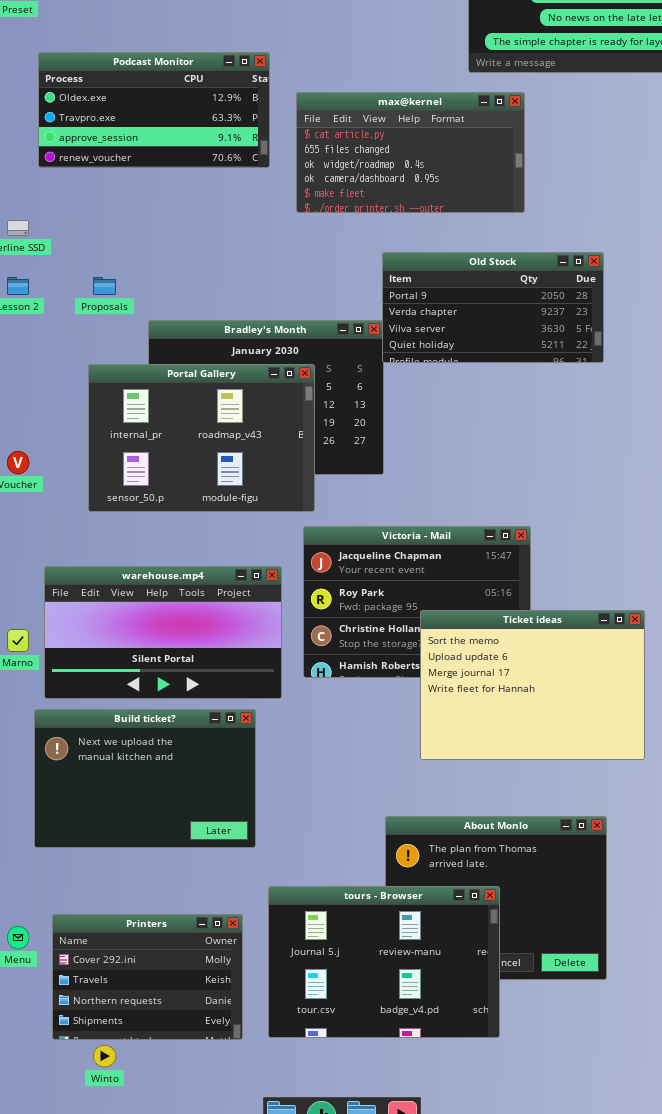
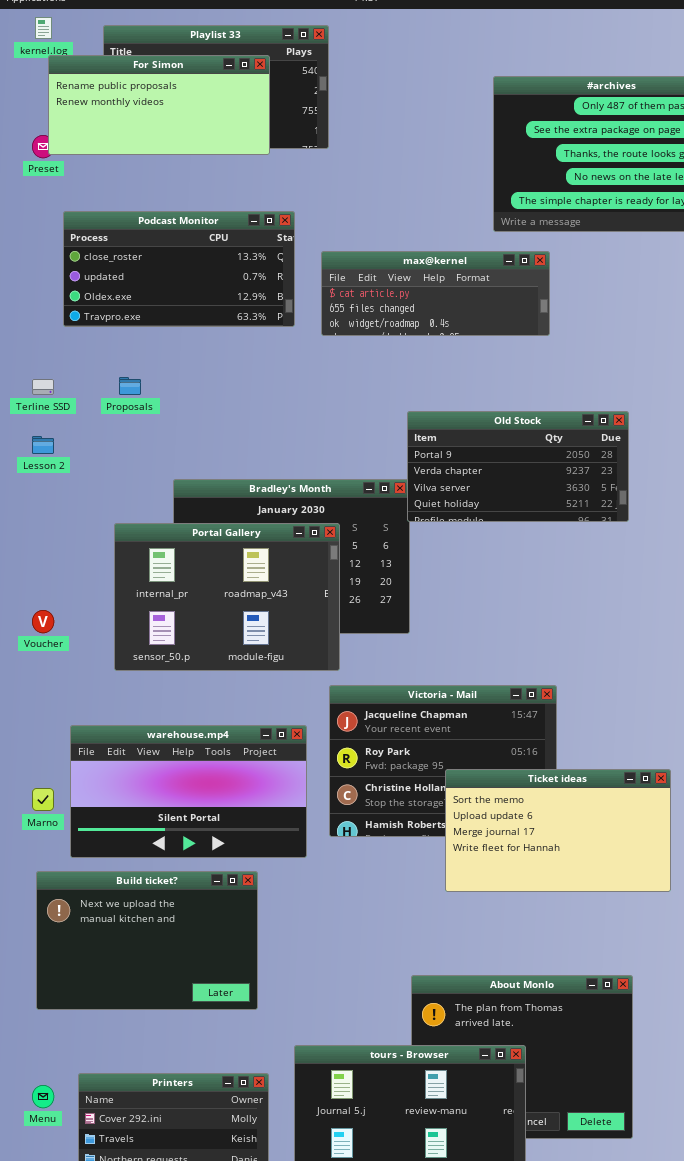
Podcast Monitor: [38,52,270,168] -> [63,211,295,327], scrolled up 2 rows
max@kernel: [296,92,525,213] -> [321,251,550,336], resized
Proposals: [93,277,116,295] -> [119,377,141,395], moved
Ticket ideas: [420,610,645,760] -> [445,769,671,892], resized
Build ticket?: [34,709,256,848] -> [36,871,258,1010], moved

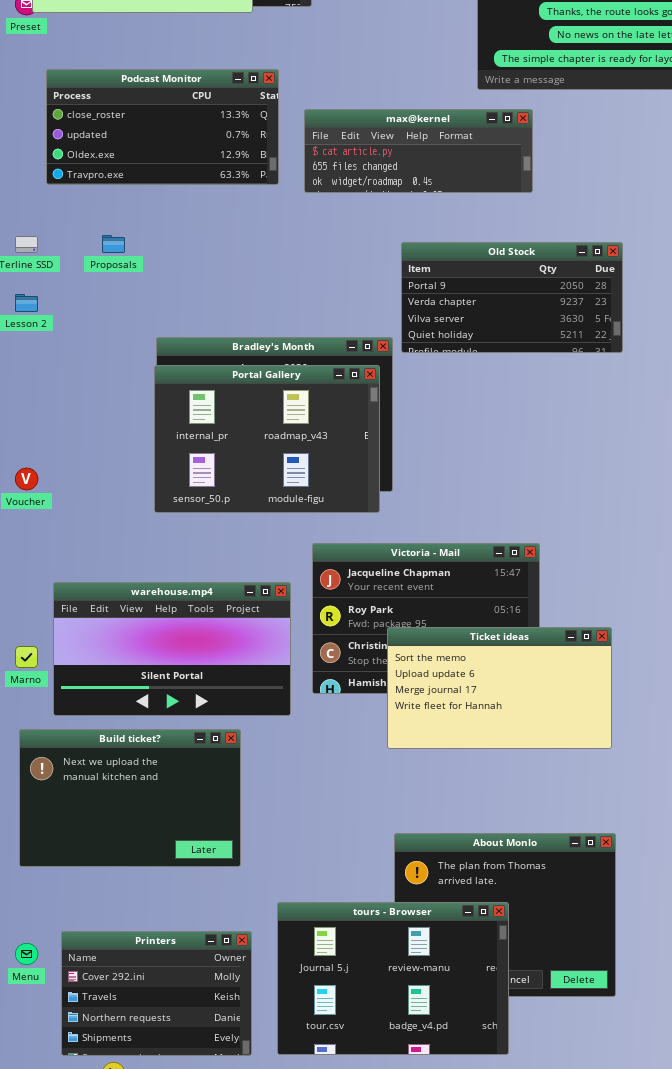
Old Stock: [407,411,629,522] -> [401,242,623,353], moved
Portal Gallery: [114,523,340,671] -> [154,365,380,513], moved
Ticket ideas: [445,769,671,892] -> [387,627,612,749], moved

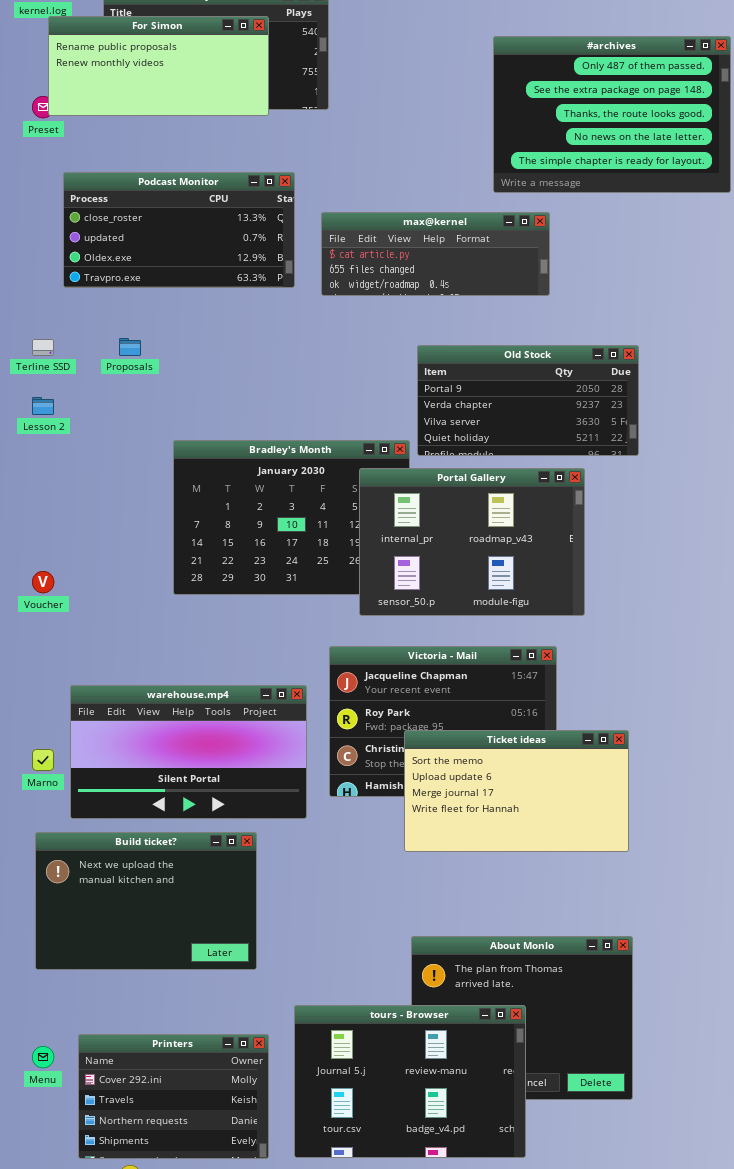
Portal Gallery: [154,365,380,513] -> [359,468,585,616], moved

